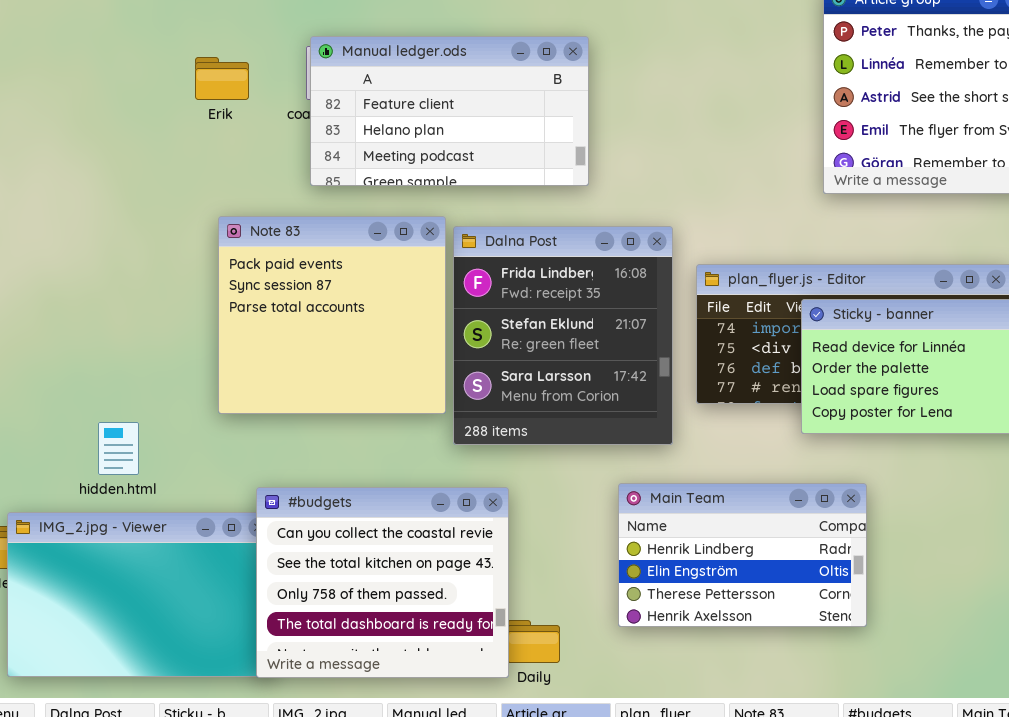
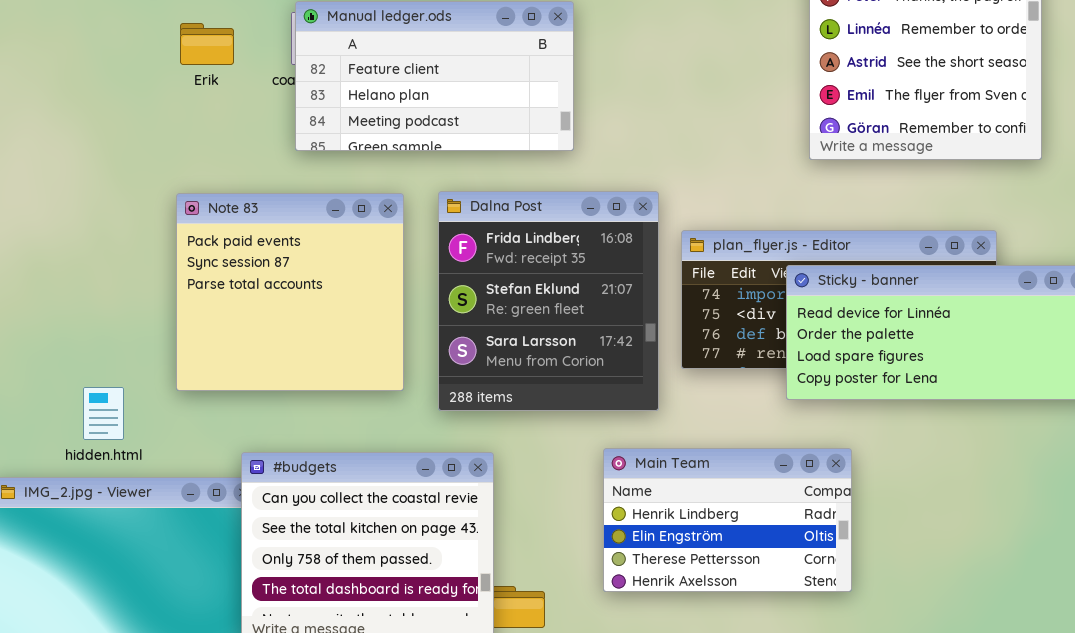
Note 83: [218,216,446,414] -> [176,193,404,391], moved

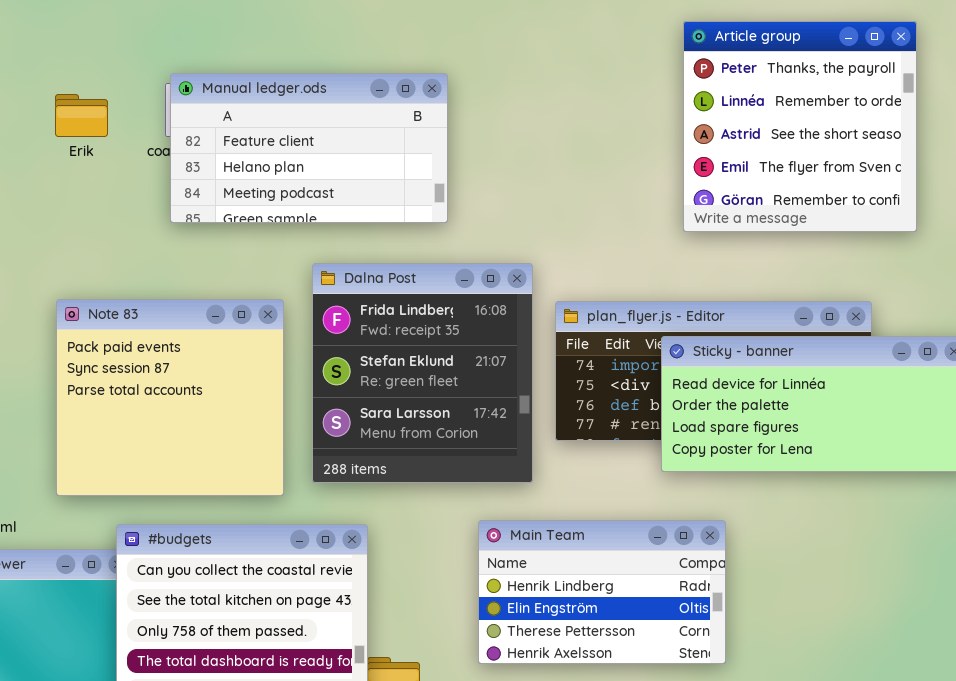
Note 83: [176,193,404,391] -> [56,299,284,496], moved

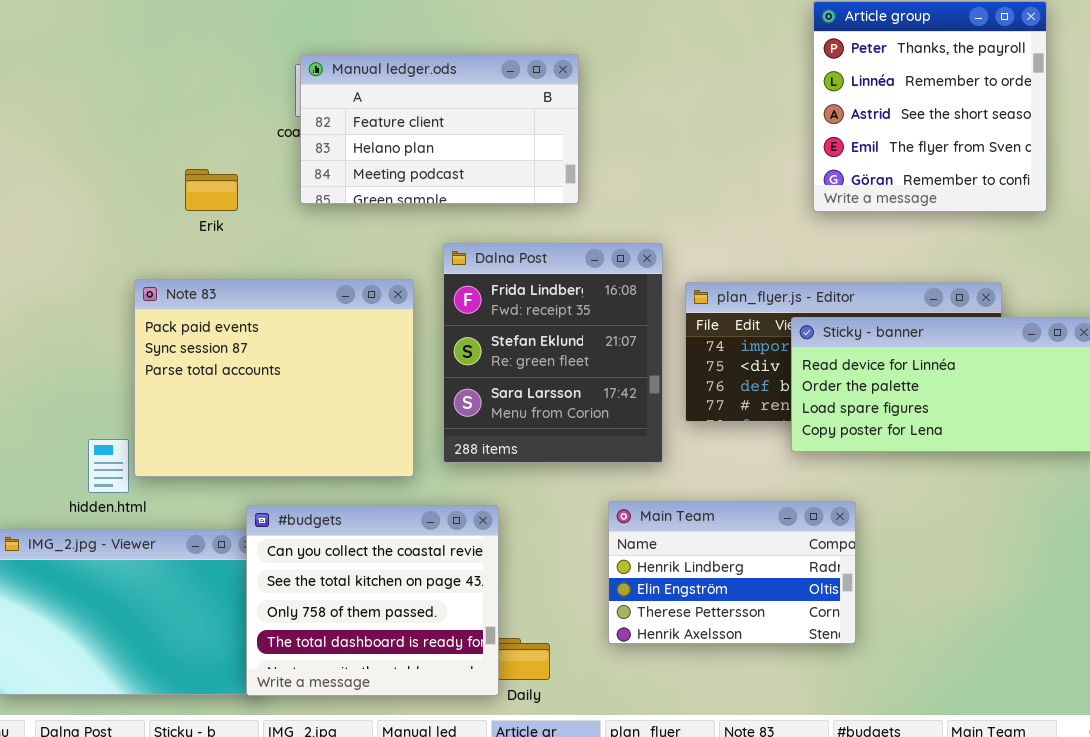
Erik: [55,94,108,137] -> [185,169,238,211], moved
Note 83: [56,299,284,496] -> [134,279,414,477], resized

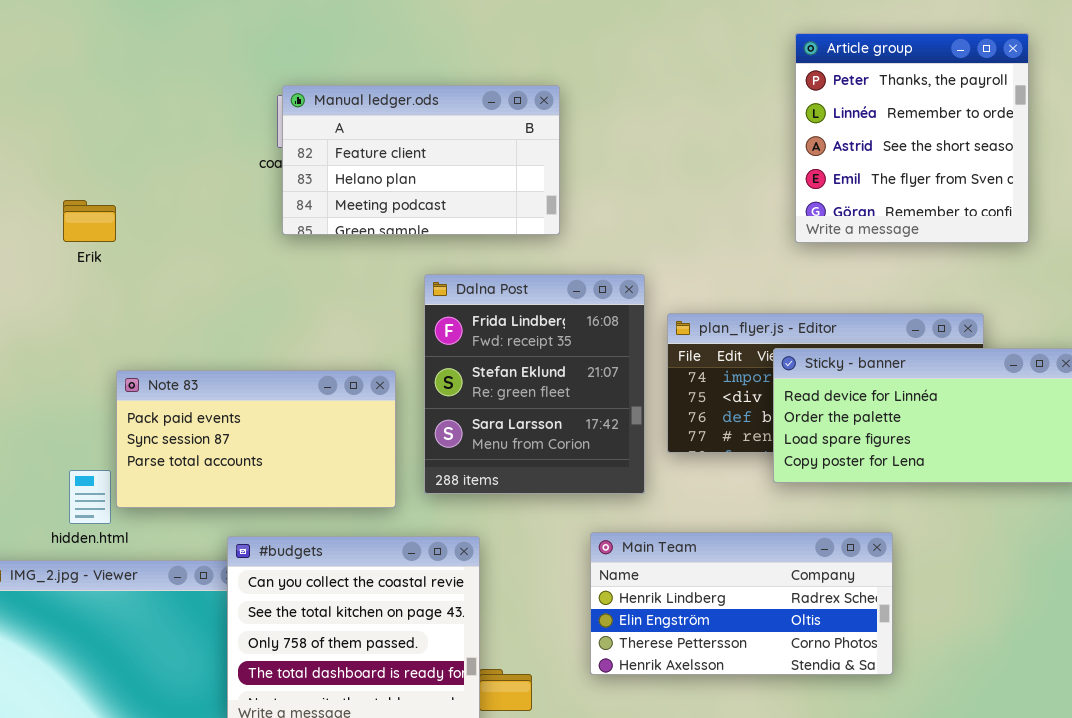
Erik: [185,169,238,211] -> [63,200,116,242], moved
Note 83: [134,279,414,477] -> [116,370,396,508], resized
Main Team: [608,501,856,644] -> [590,532,893,675], resized

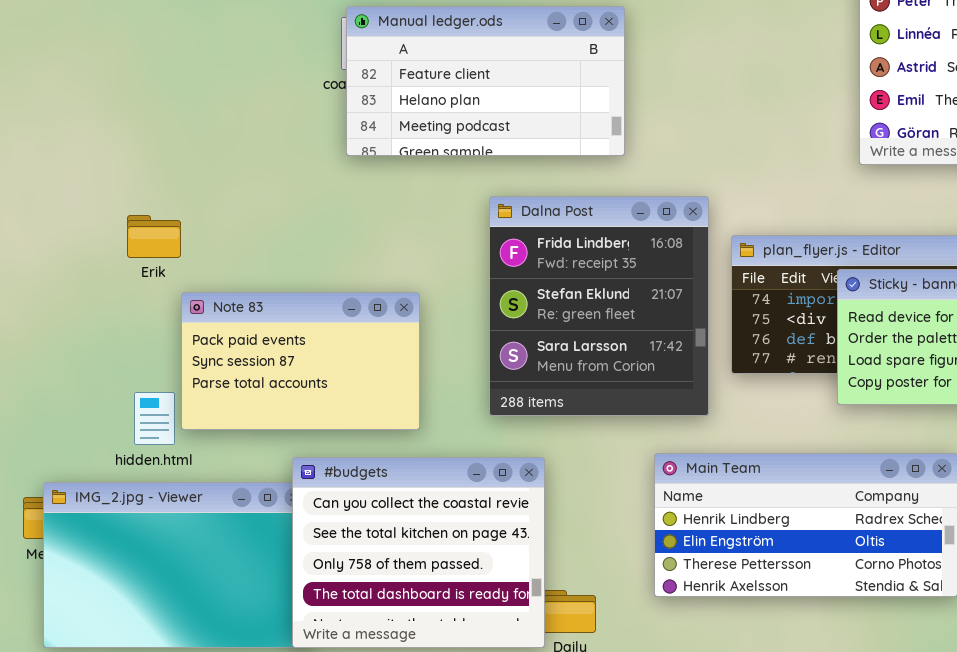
Erik: [63,200,116,242] -> [127,215,181,258], moved
Note 83: [116,370,396,508] -> [181,292,420,430], resized

